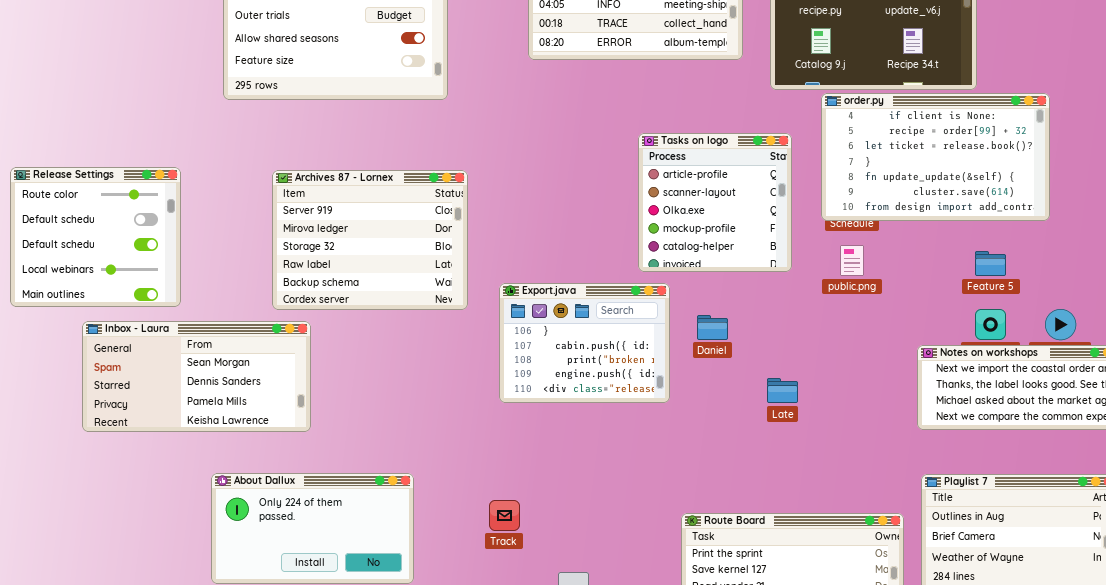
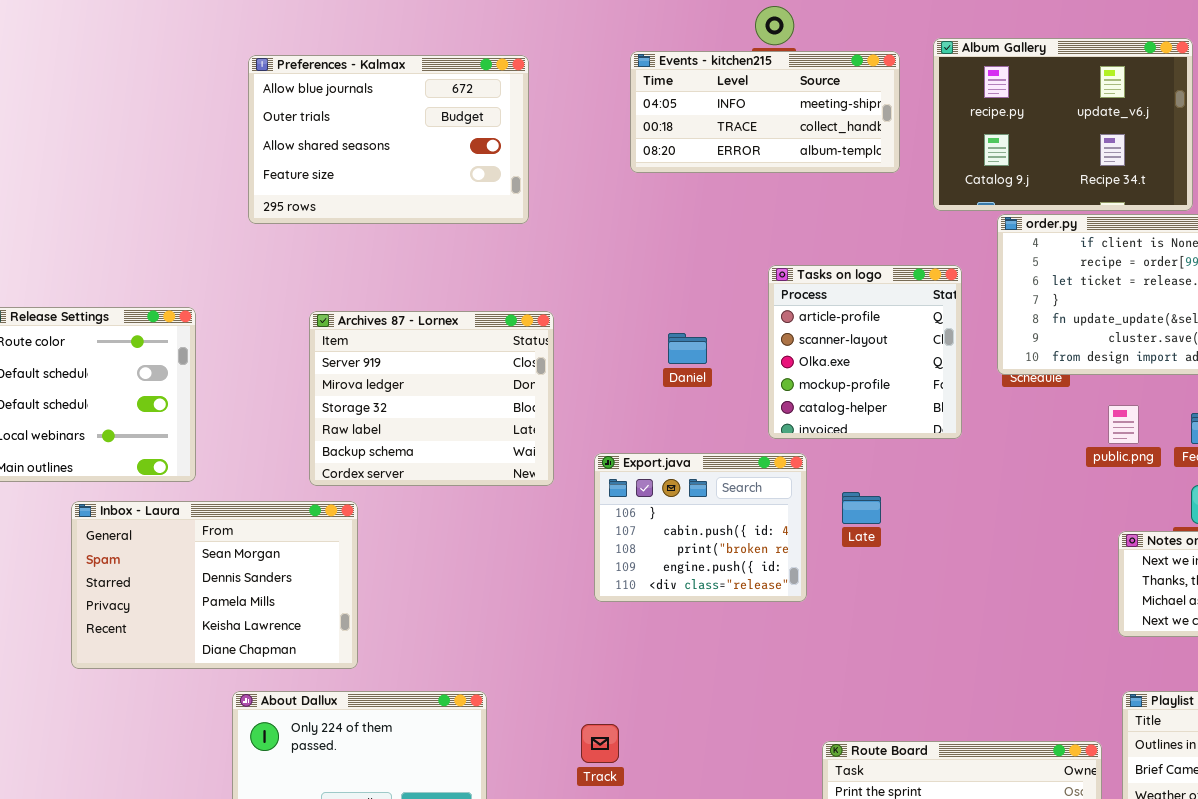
public.png: [840,245,864,276] -> [1108,405,1139,444], moved
Daniel: [697,315,728,340] -> [668,333,707,364], moved
Inbox - Laura: [82,321,311,432] -> [71,501,358,669], resized
Late: [767,378,798,403] -> [842,492,881,524], moved

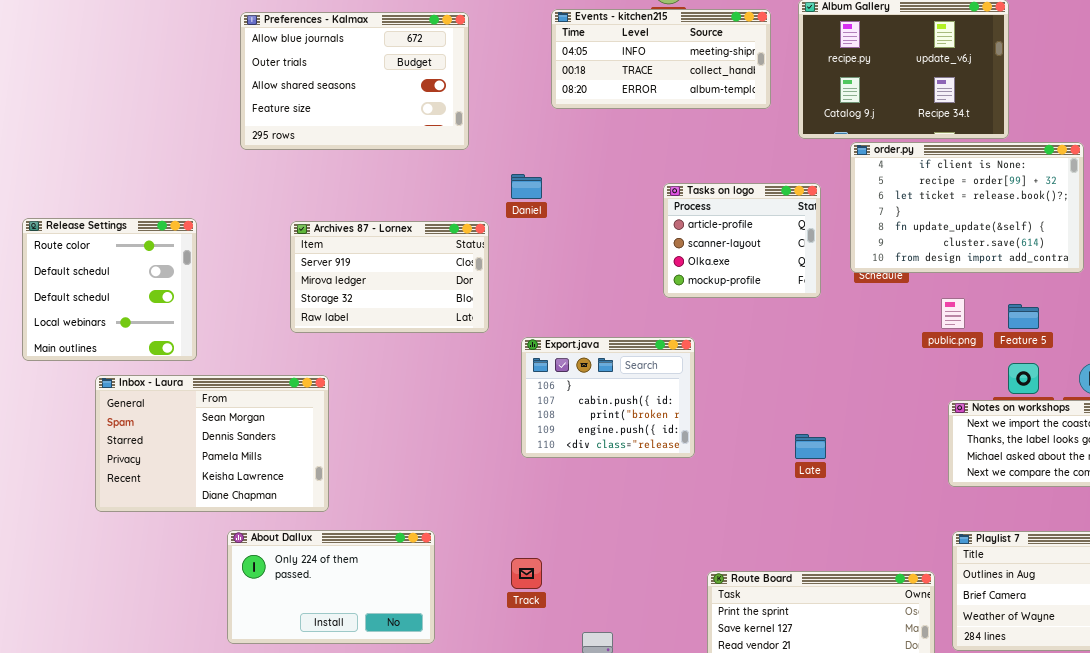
Tasks on logo: [768,265,962,439] -> [663,183,821,298], resized
Archives 87 - Lornex: [309,311,554,486] -> [290,221,489,333], resized
Daniel: [668,333,707,364] -> [511,174,542,199], moved
Late: [842,492,881,524] -> [795,434,826,459], moved

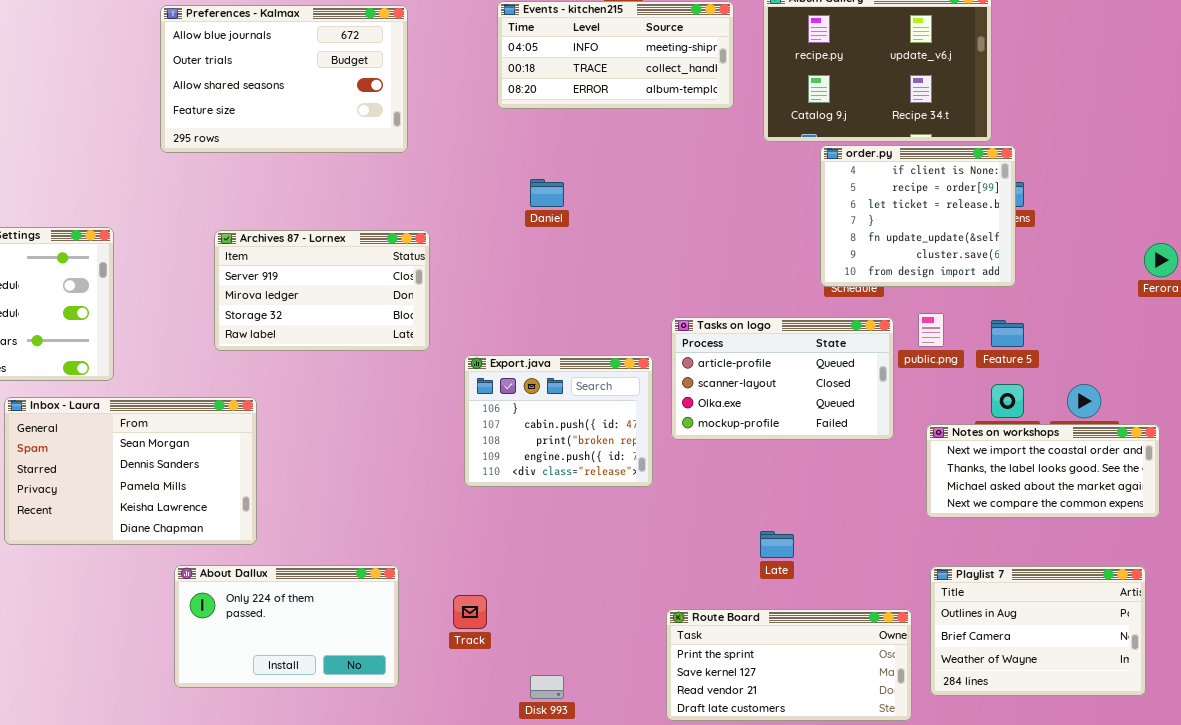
order.py: [850,142,1084,273] -> [820,145,1016,287], resized
Daniel: [511,174,542,199] -> [530,179,564,207], moved
Tasks on logo: [663,183,821,298] -> [671,317,894,440], moved, resized
Late: [795,434,826,459] -> [760,531,794,558], moved
About Dallux: [227,530,435,644] -> [174,565,399,688], moved

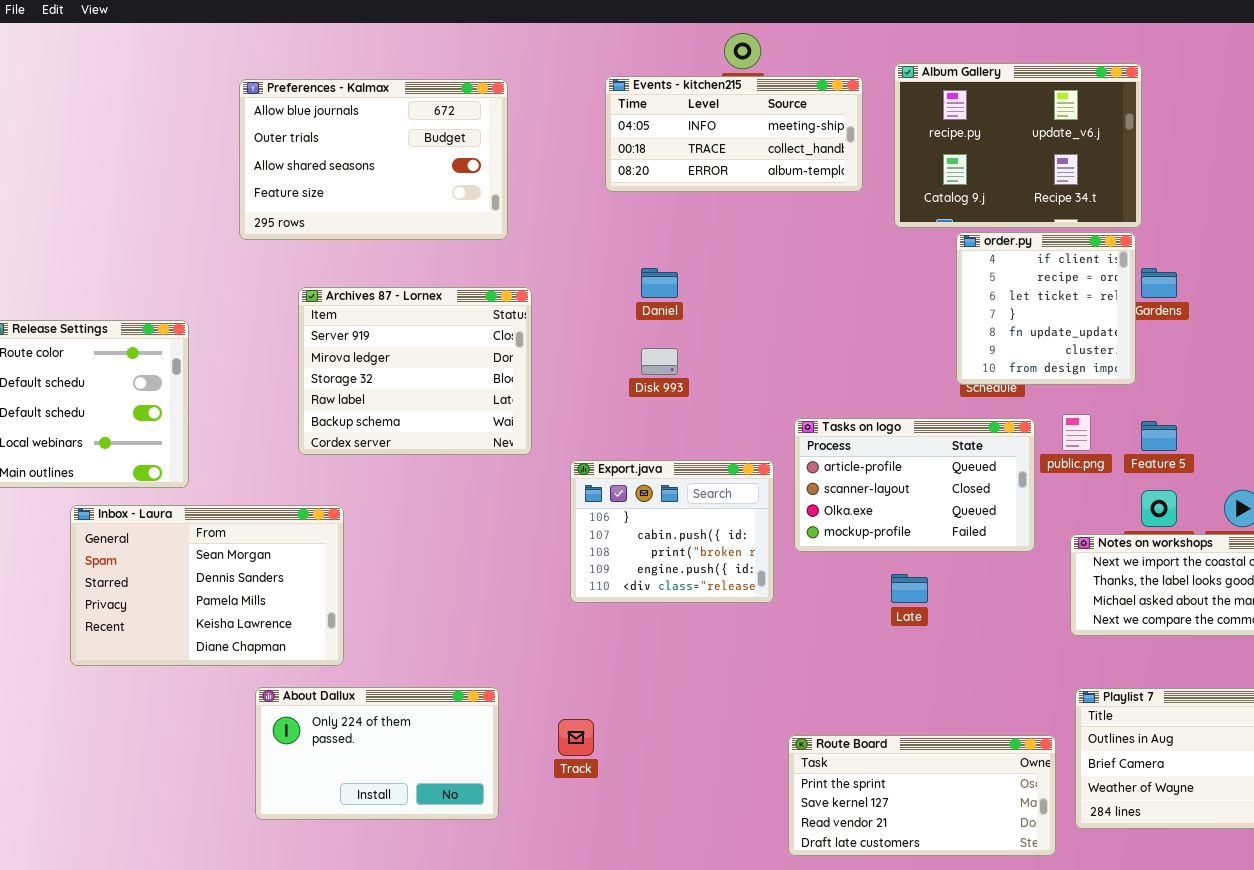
order.py: [820,145,1016,287] -> [956,232,1136,385], resized
Archives 87 - Lornex: [214,230,430,351] -> [298,287,532,455], resized
Late: [760,531,794,558] -> [891,574,928,603], moved
Disk 993: [530,675,564,699] -> [641,348,678,375], moved

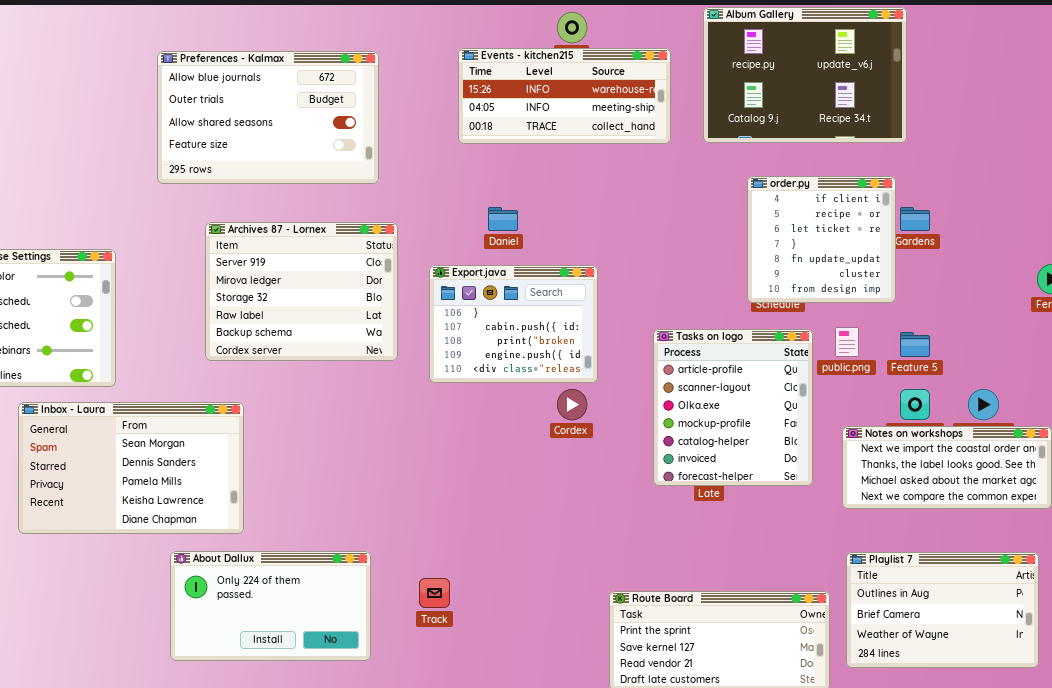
Album Gallery: [894,63,1142,228] -> [703,7,907,143], moved
Events - kitchen215: [605,76,863,192] -> [458,48,671,144], scrolled up 1 row
Tasks on logo: [794,418,1035,552] -> [653,329,813,486], resized
Export.java: [570,460,774,603] -> [429,265,598,383], moved

